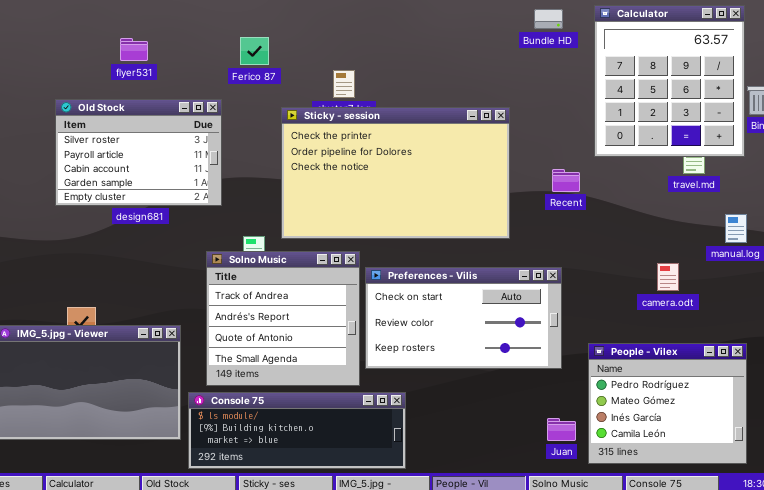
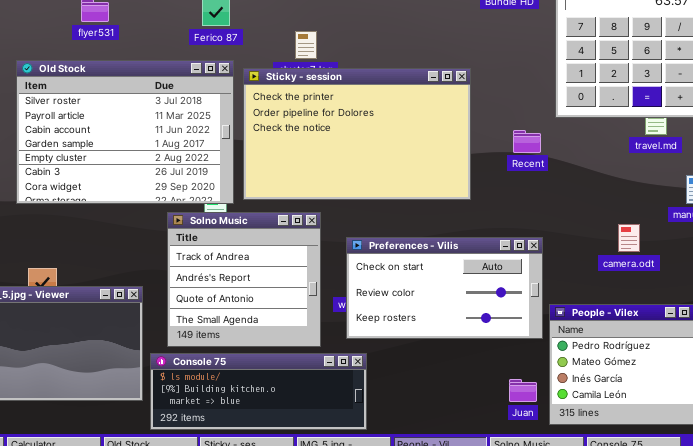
Old Stock: [55,99,222,206] -> [16,60,234,204], resized
Preferences - Vilis: [365,267,562,369] -> [346,237,543,339], moved

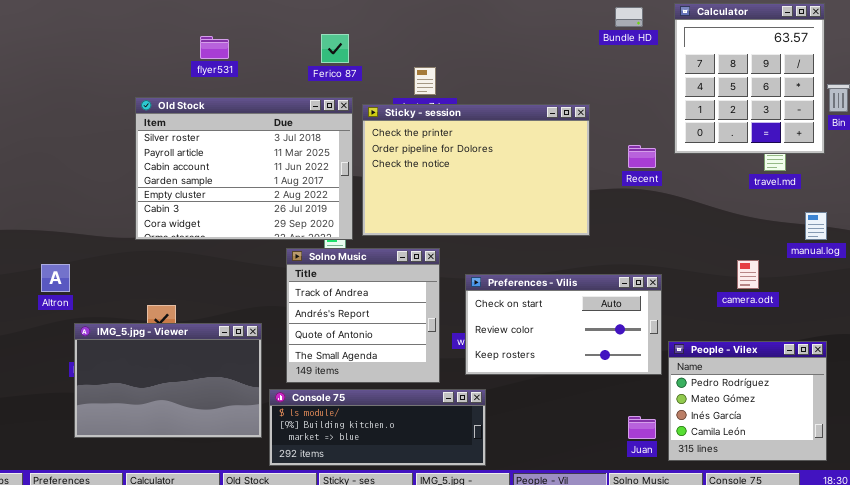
Recent: [513,130,541,153] -> [628,145,656,168], moved

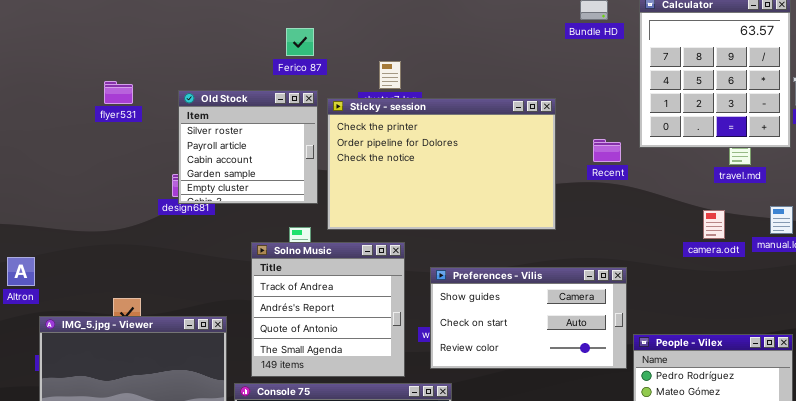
flyer531: [200,36,229,59] -> [104,81,133,104], moved
Old Stock: [135,97,353,240] -> [178,90,318,204], resized
camera.odt: [737,260,759,289] -> [703,210,725,239], moved
Preferences - Vilis: [465,274,662,375] -> [430,267,627,369], scrolled up 1 row

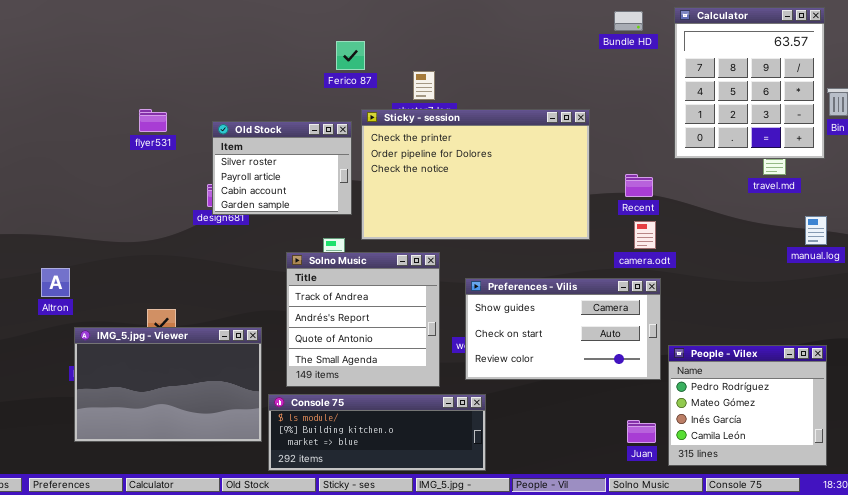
Ferico 87: [286,28,314,56] -> [336,41,365,70], moved
flyer531: [104,81,133,104] -> [139,109,167,132], moved
Old Stock: [178,90,318,204] -> [212,121,352,215], resized
Recent: [593,139,621,162] -> [625,174,653,197], moved
camera.odt: [703,210,725,239] -> [634,221,656,249], moved

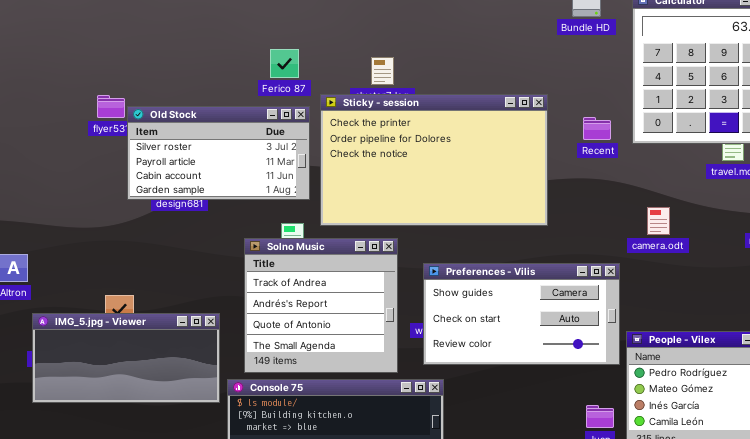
Ferico 87: [336,41,365,70] -> [270,49,299,78], moved
Old Stock: [212,121,352,215] -> [127,106,310,200], resized
Recent: [625,174,653,197] -> [583,117,611,140], moved
camera.odt: [634,221,656,249] -> [647,207,670,235], moved
IMG_5.jpg - Viewer: [74,327,262,442] -> [32,313,220,403], resized

